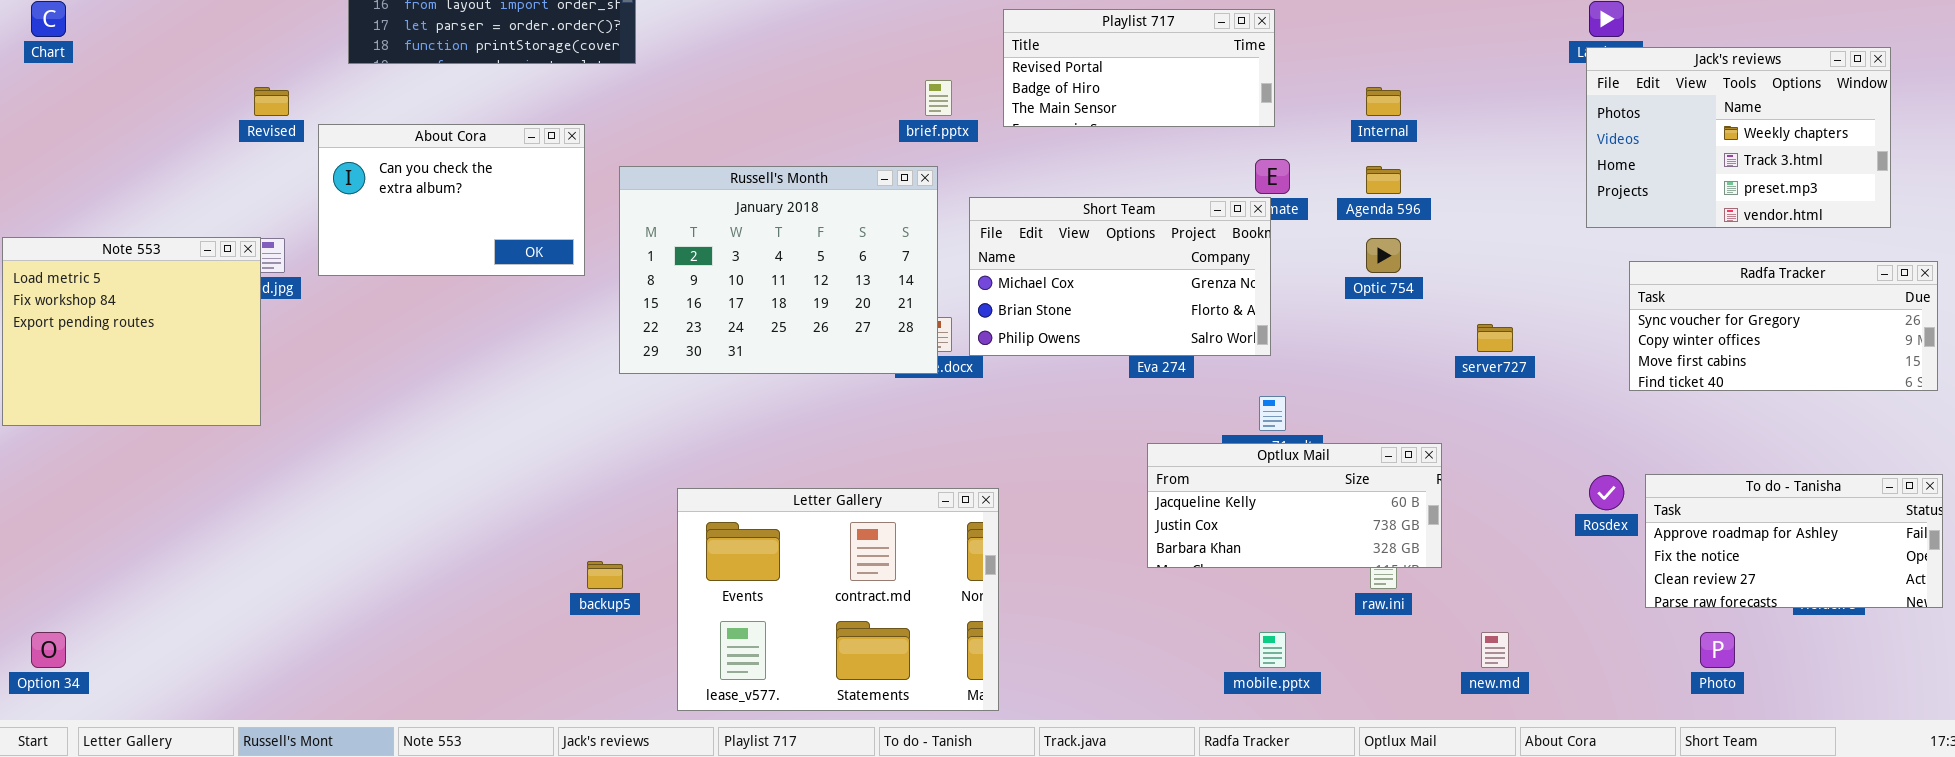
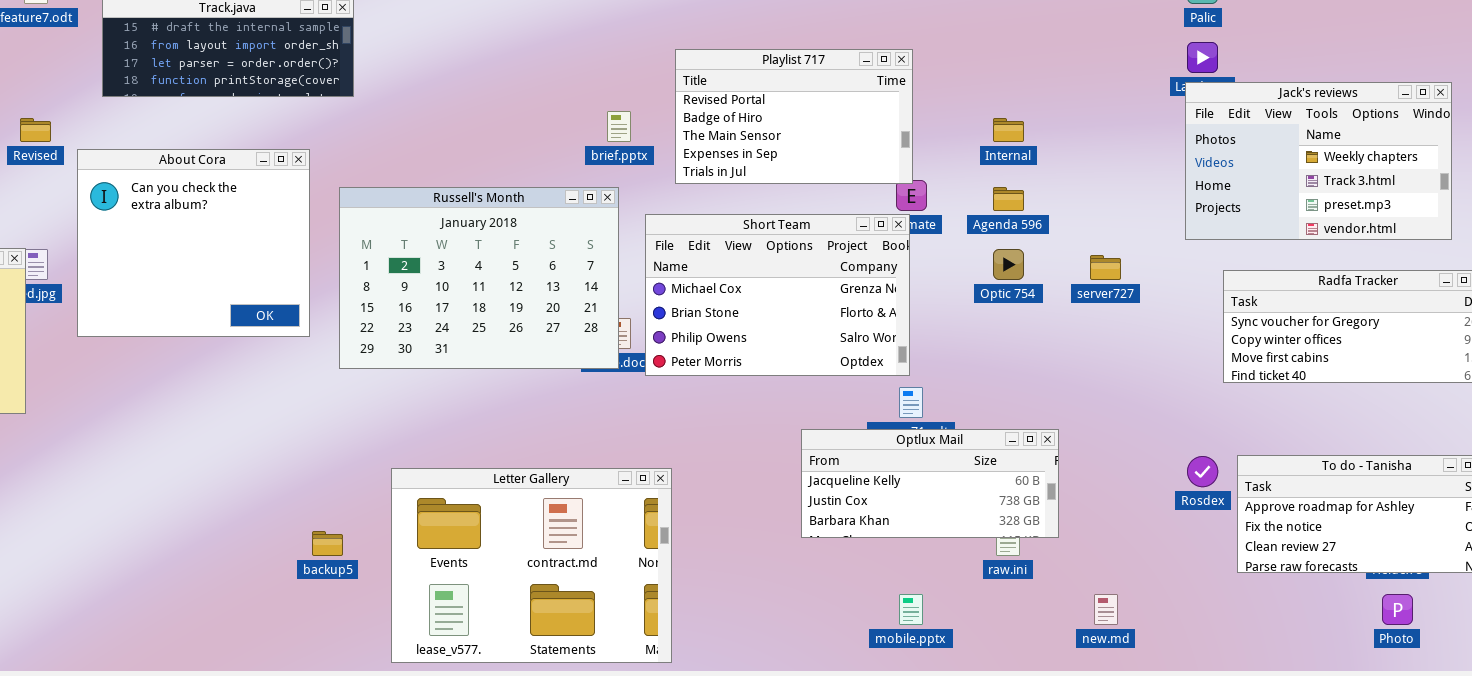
Playlist 717: [1003,9,1275,127] -> [675,49,913,184], resized
About Cora: [318,124,585,276] -> [77,149,310,337], resized
Short Team: [969,197,1271,356] -> [645,214,910,376], resized
server727: [1477,324,1513,352] -> [1090,255,1121,280], moved
Photo: [1700,632,1735,668] -> [1382,594,1413,625], moved

